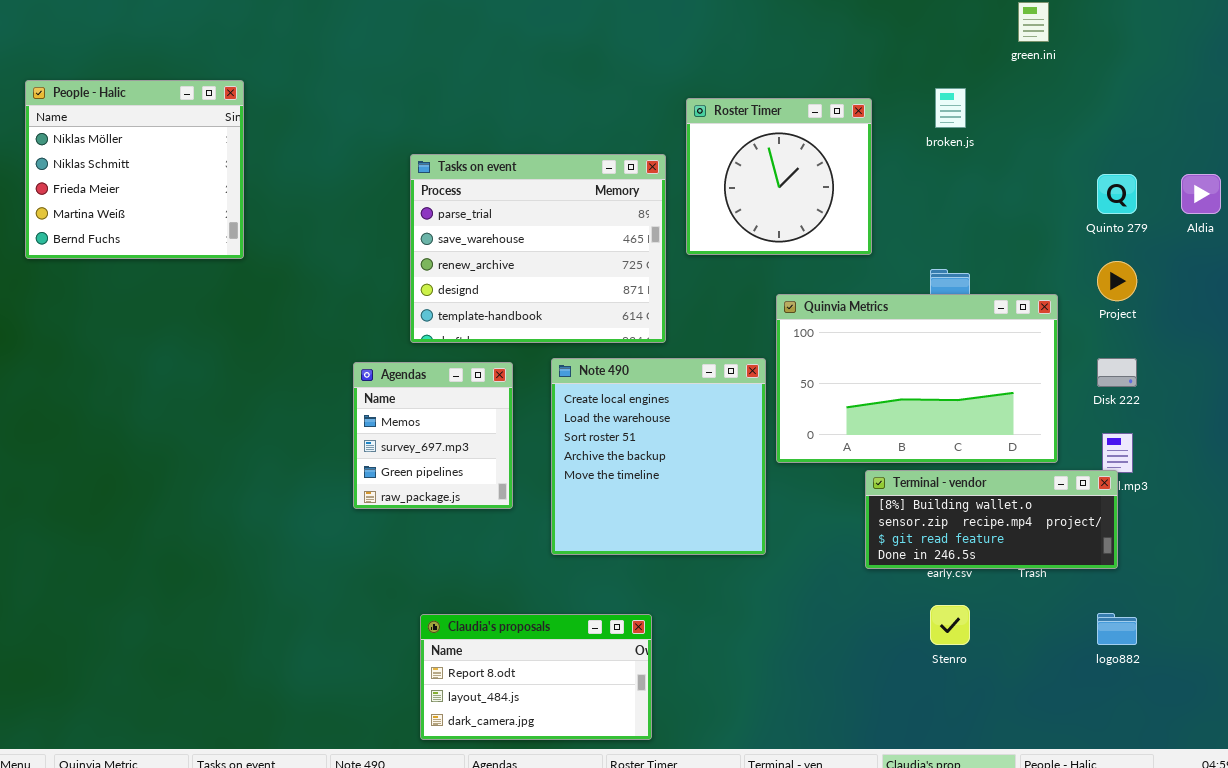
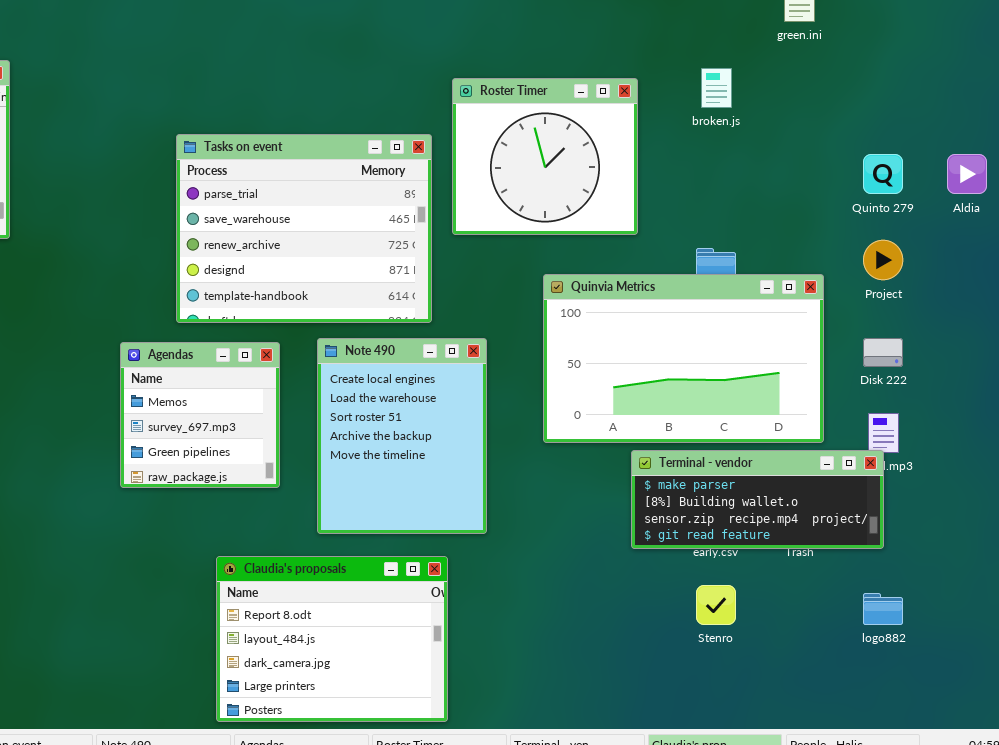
Note 490: [551,358,766,555] -> [317,338,487,534], resized
Terminal - vendor: [865,470,1118,569] -> [631,450,884,549], scrolled up 1 row
Claudia's proposals: [420,614,652,740] -> [216,556,448,722], moved, resized

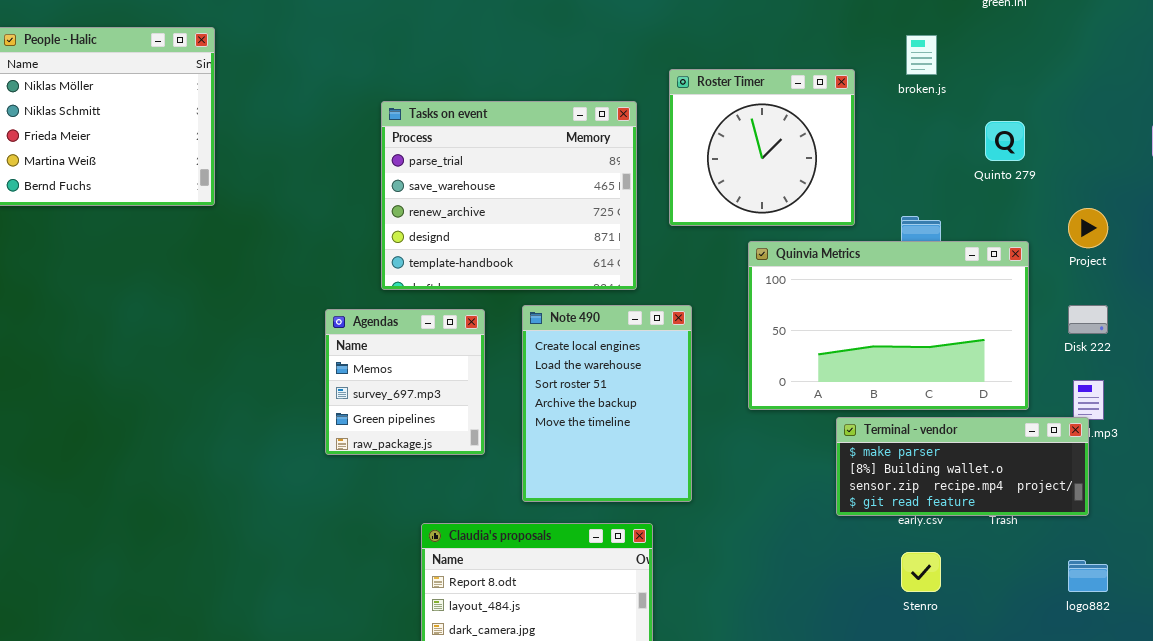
Roster Timer: [452,78,638,235] -> [669,69,855,226], moved
Quinto 279: [863,154,903,194] -> [985,121,1025,161], moved

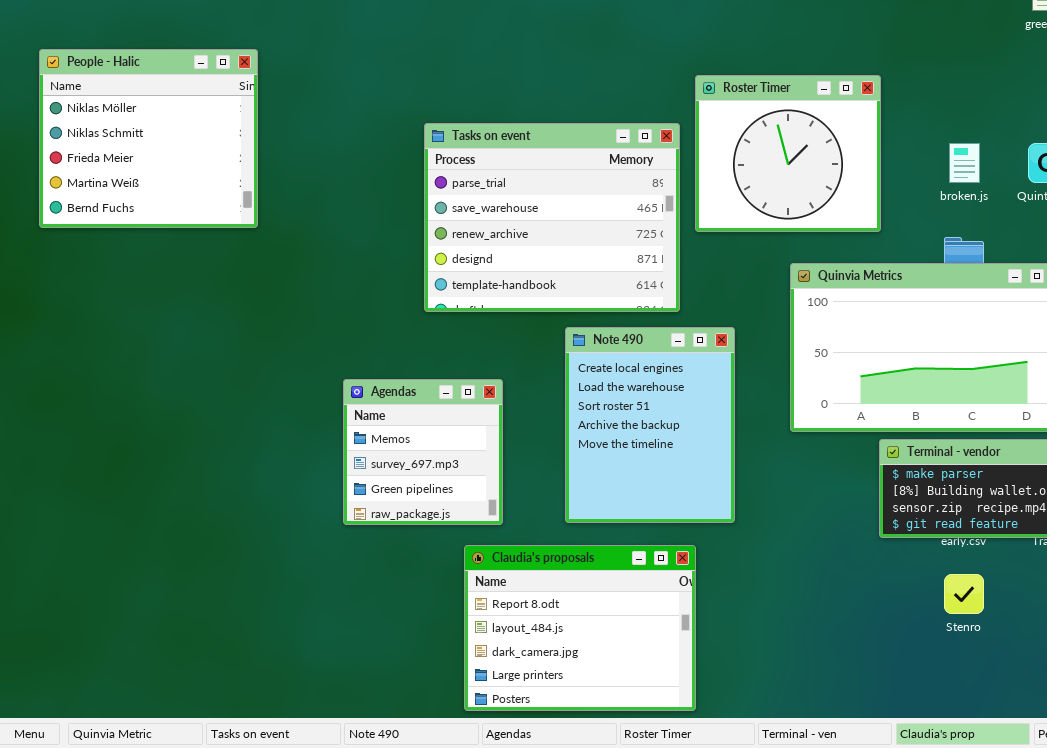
broken.js: [906,35,937,75] -> [949,143,980,183], moved
Roster Timer: [669,69,855,226] -> [695,75,881,232], moved
Agendas: [325,309,485,455] -> [343,379,503,525], moved

